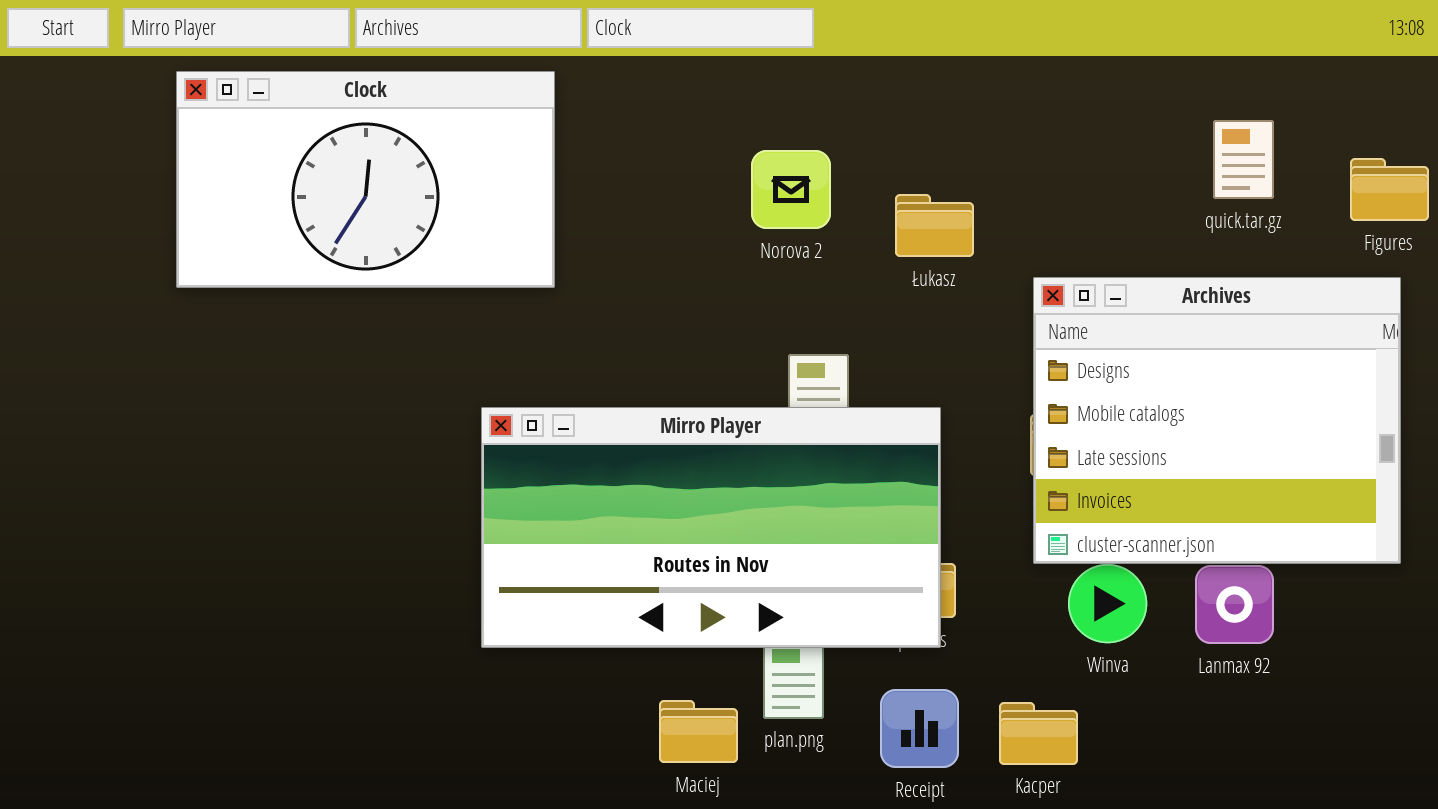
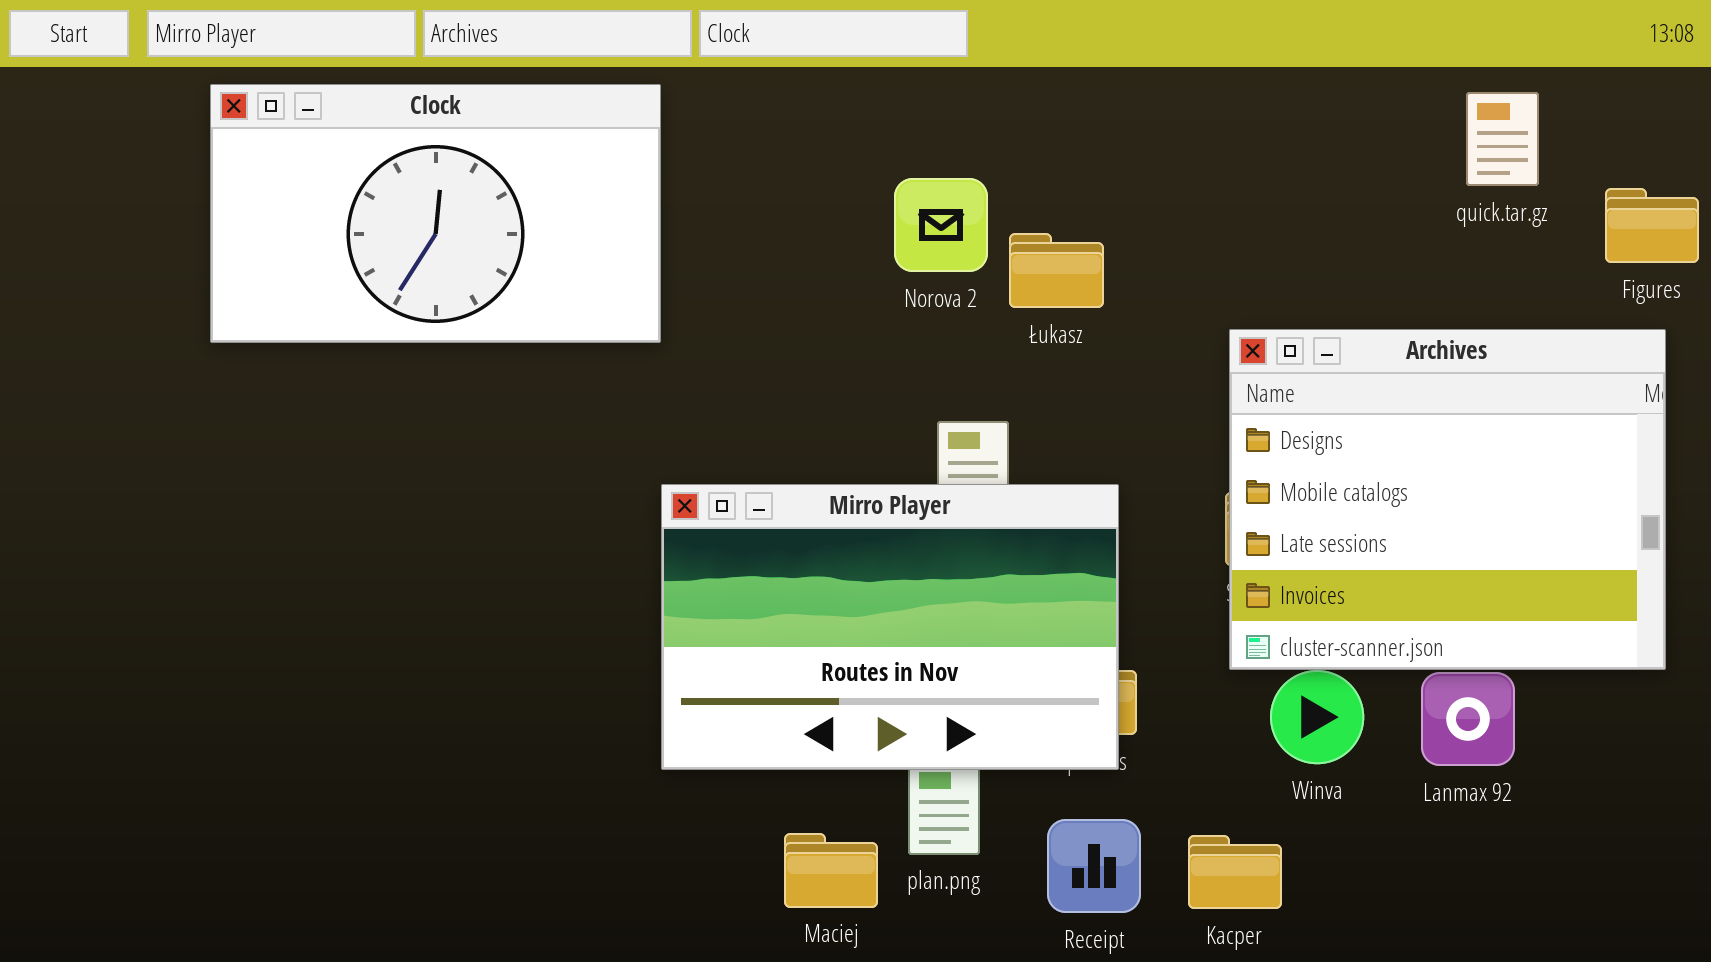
quick.tar.gz: [1213,120,1274,199] -> [1466,92,1539,186], moved
Łukasz: [895,194,974,257] -> [1009,233,1104,308], moved
Mirro Player: [481,407,941,648] -> [661,484,1119,770], resized

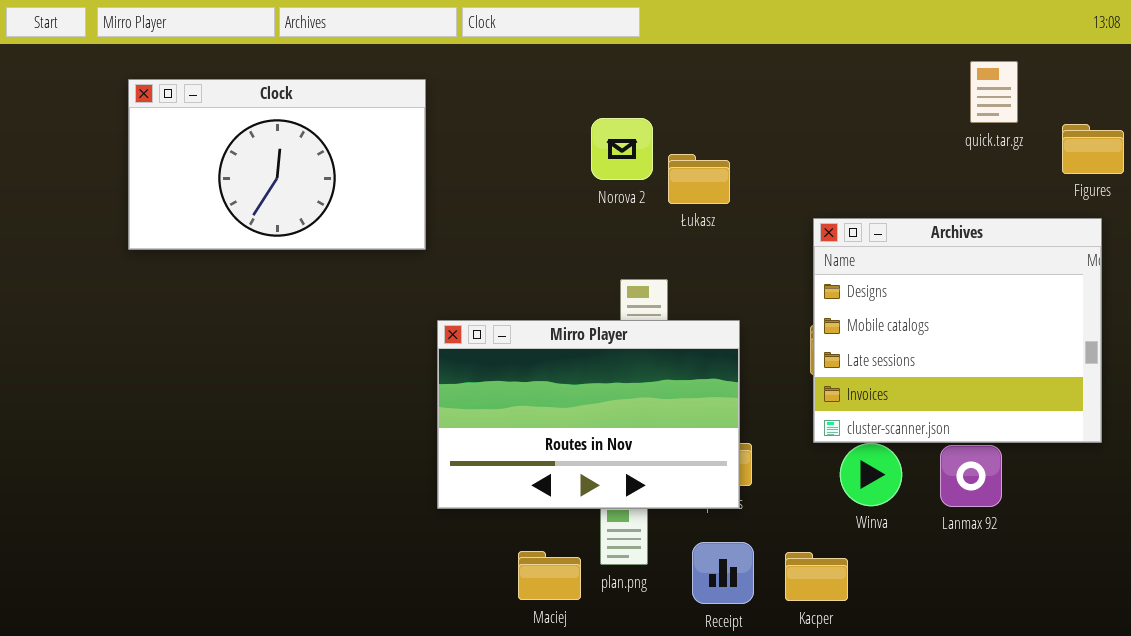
Clock: [210,84,661,343] -> [128,79,426,250], moved

